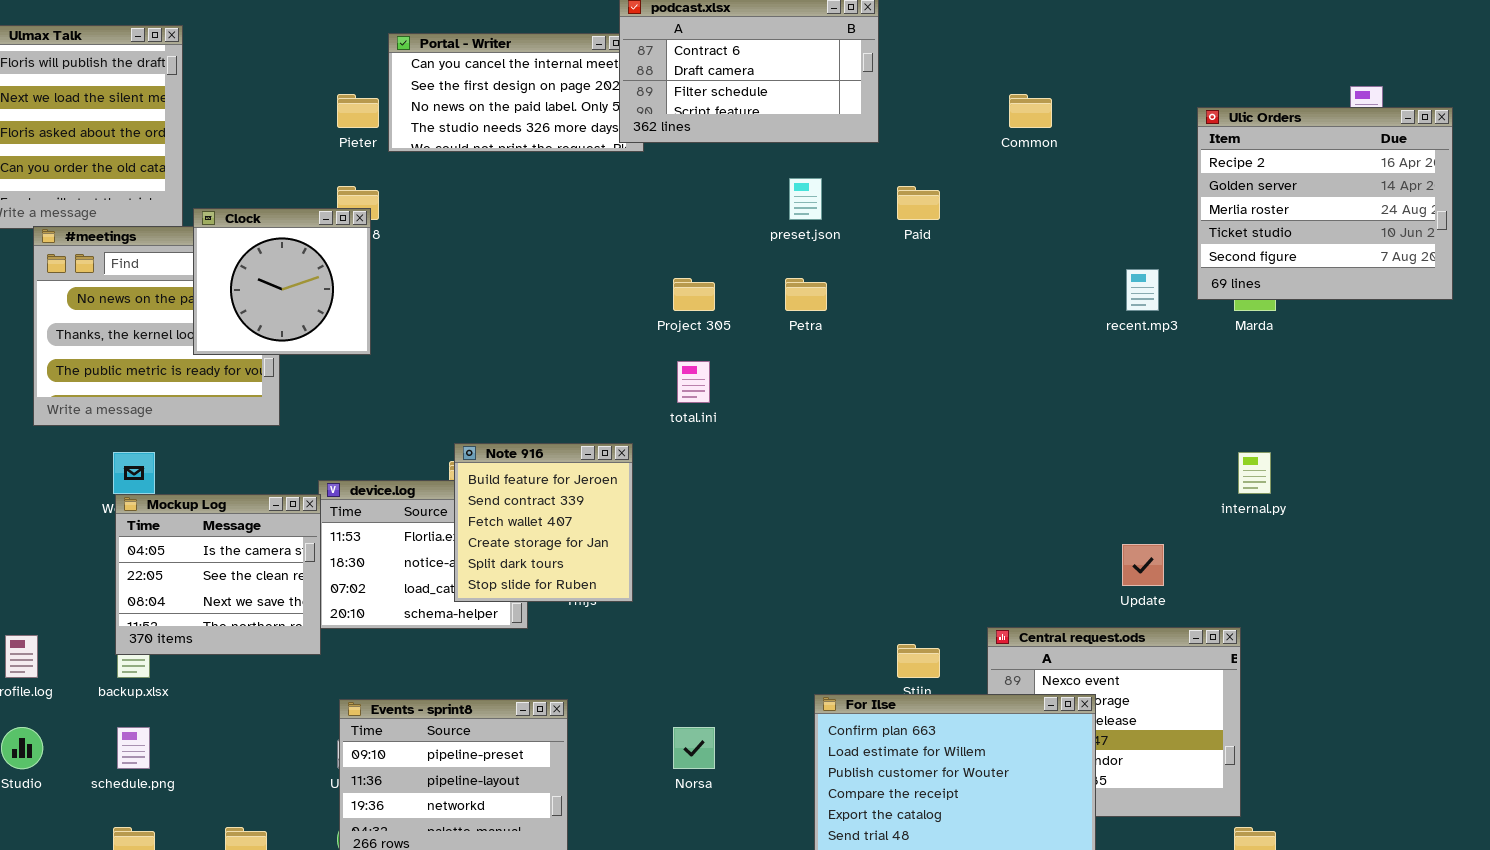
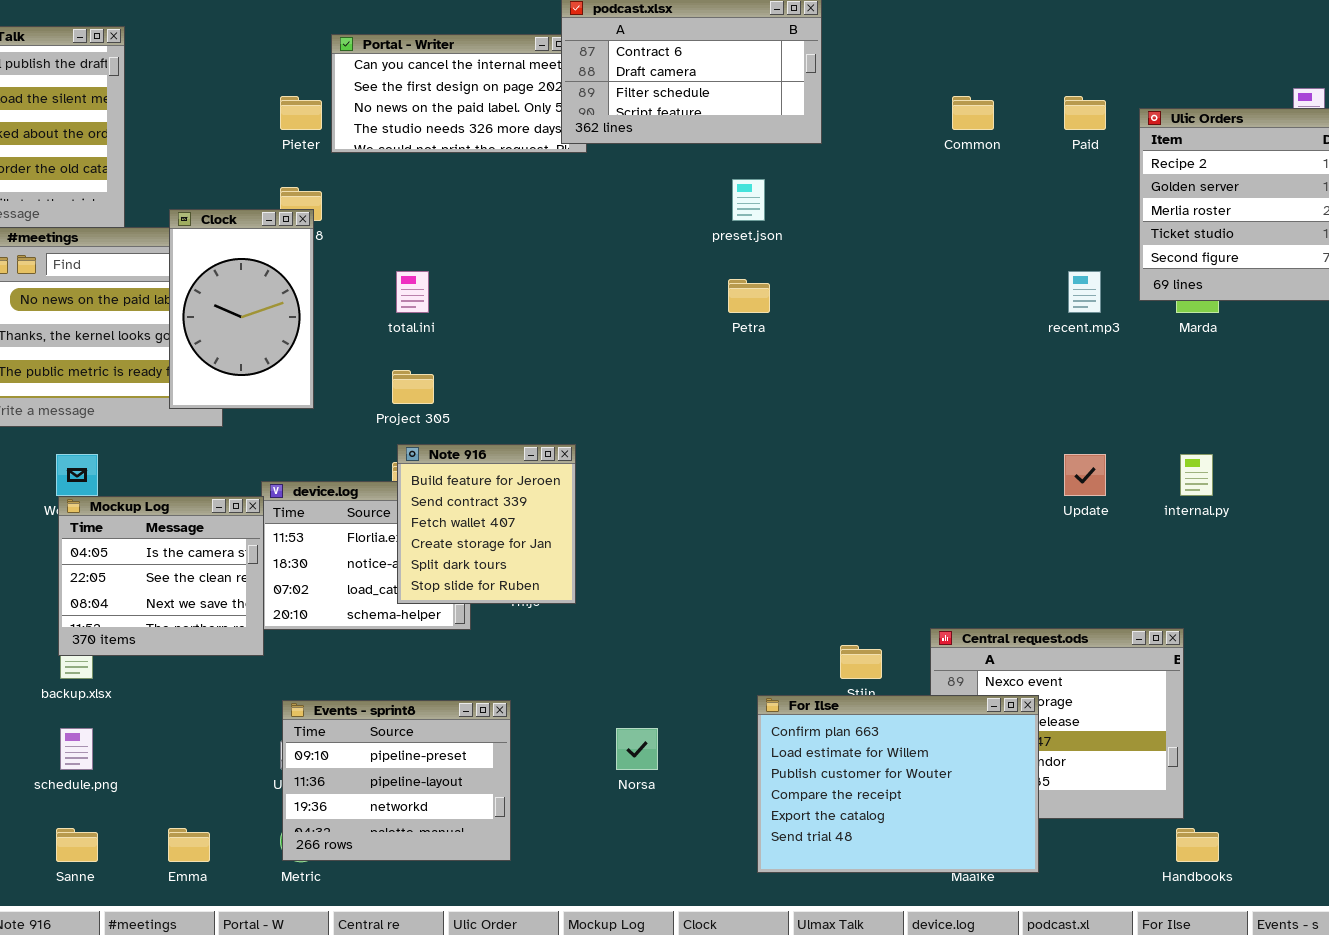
Paid: [897,186,940,220] -> [1064,96,1106,130], moved
Clock: [193,208,371,355] -> [169,209,314,409], resized
Project 305: [673,278,715,311] -> [392,370,434,404], moved
total.ini: [677,361,710,403] -> [396,271,429,313], moved
Update: [1122,544,1164,586] -> [1064,454,1106,496], moved

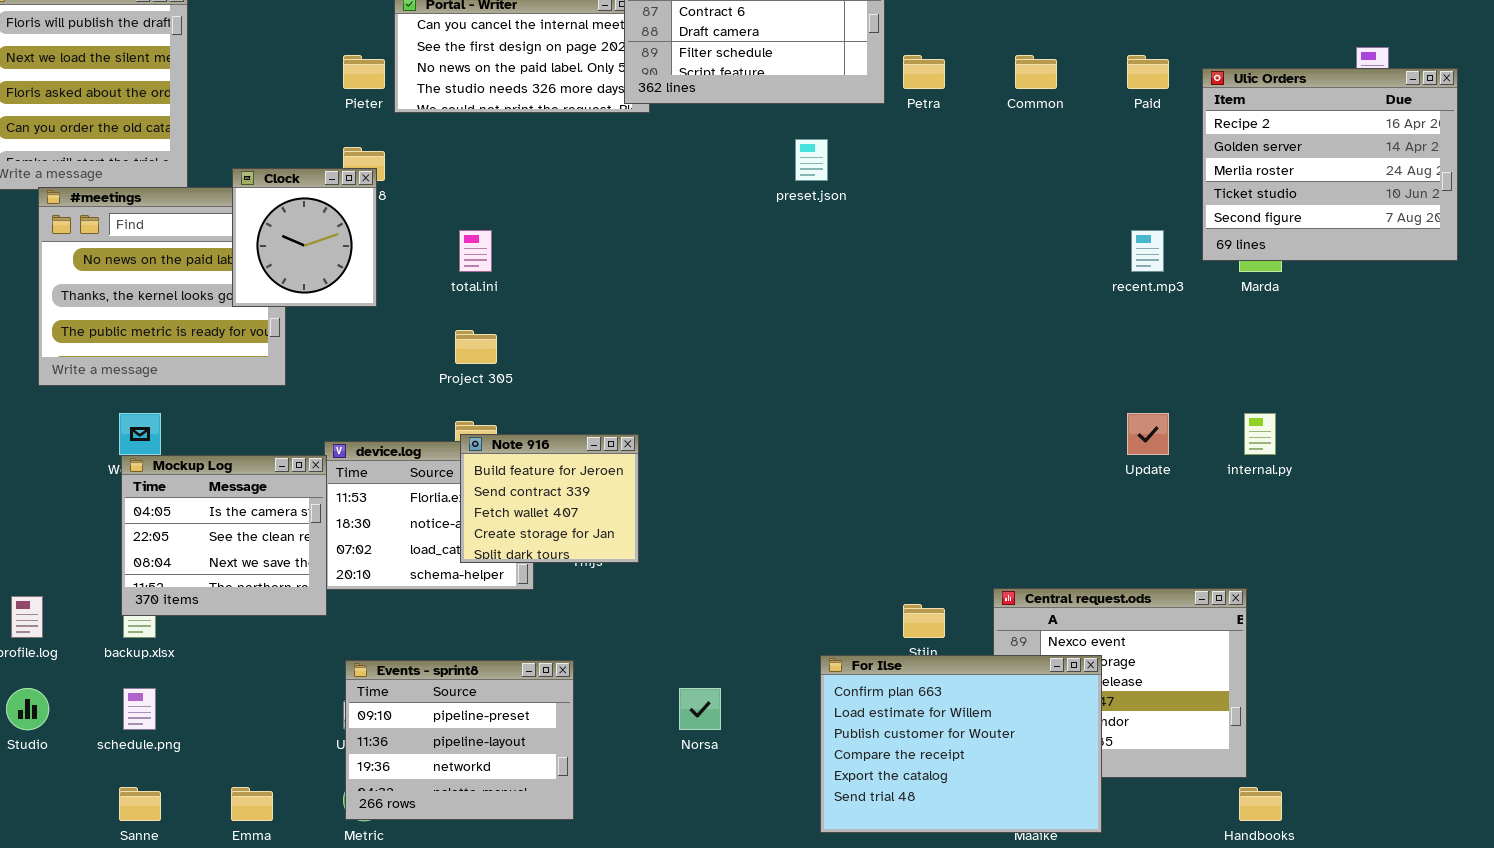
Clock: [169,209,314,409] -> [232,168,377,307], resized
Petra: [728,279,770,313] -> [903,55,945,89], moved
Note 916: [397,444,576,604] -> [460,434,639,563], resized

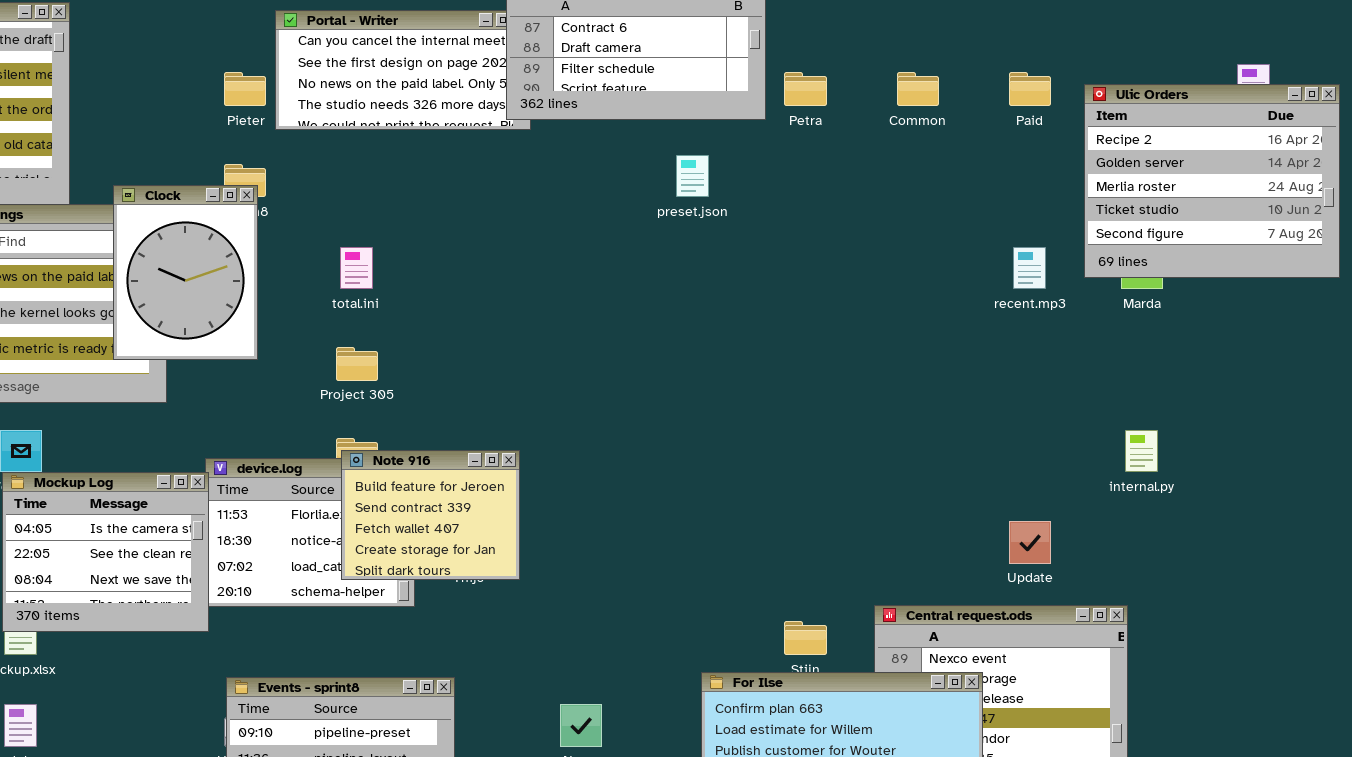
Clock: [232,168,377,307] -> [113,185,258,360], resized
Update: [1127,413,1169,455] -> [1009,521,1051,564], moved

